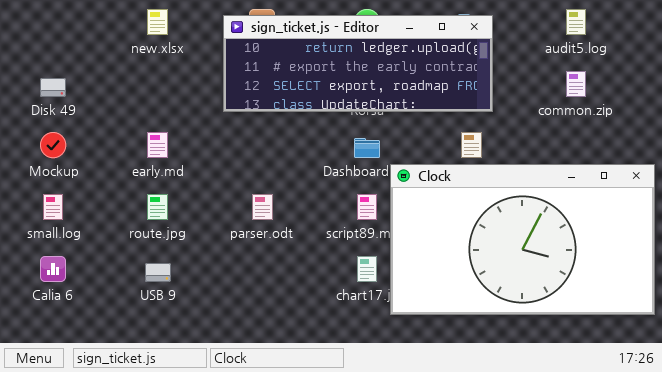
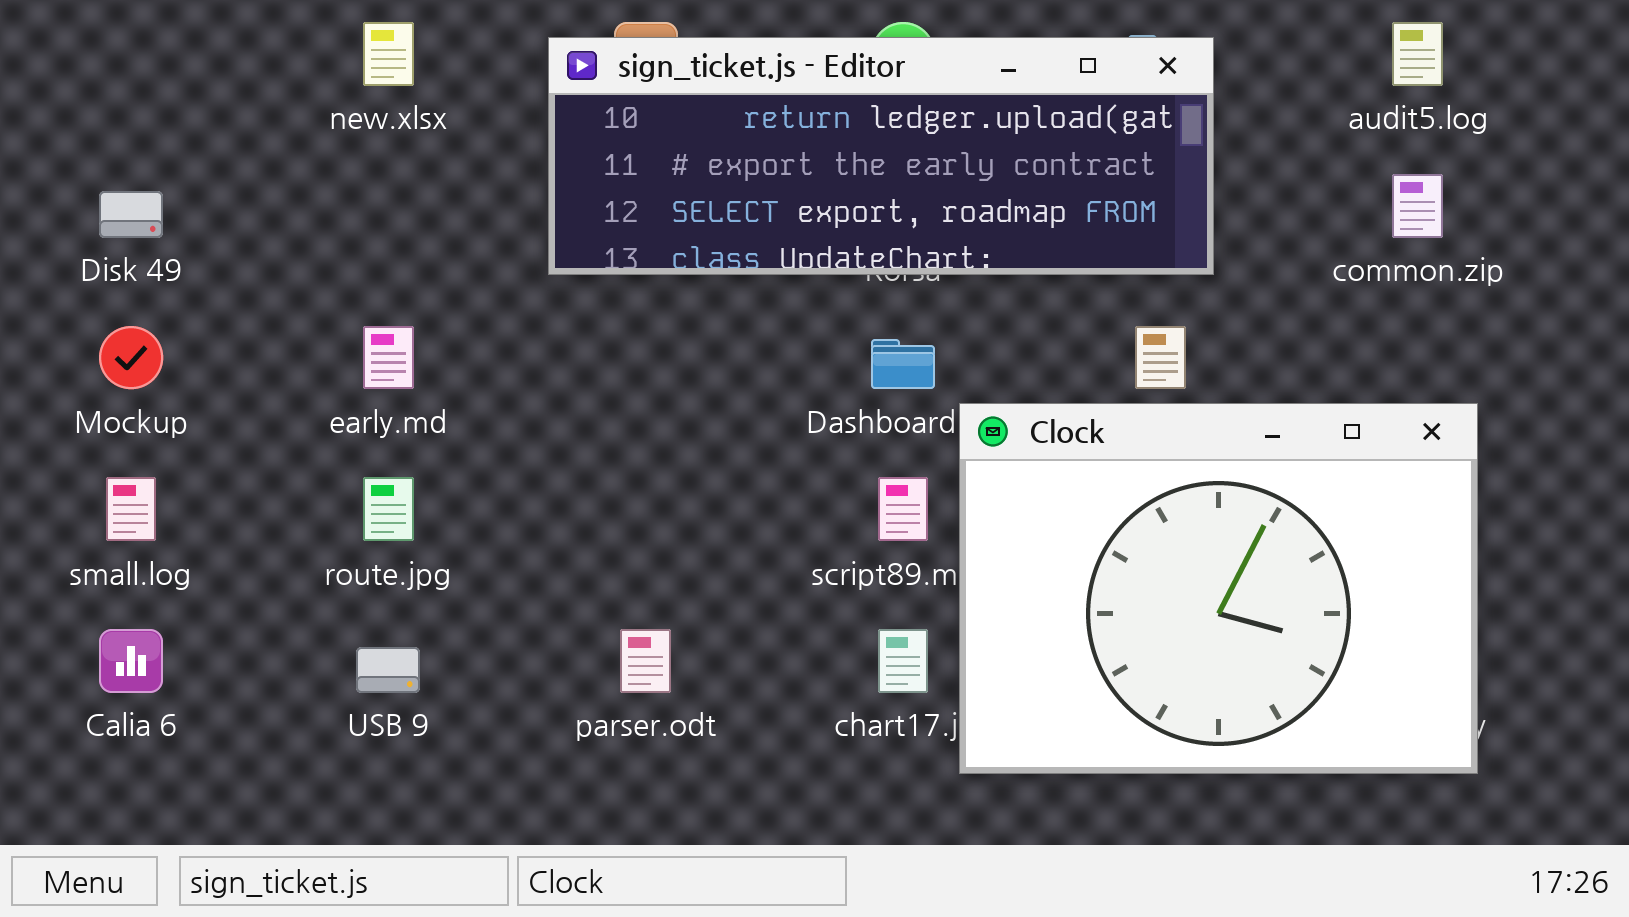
Clock: [390,164,655,315] -> [959,403,1478,774], resized
parser.odt: [252,194,273,220] -> [620,629,671,693], moved

